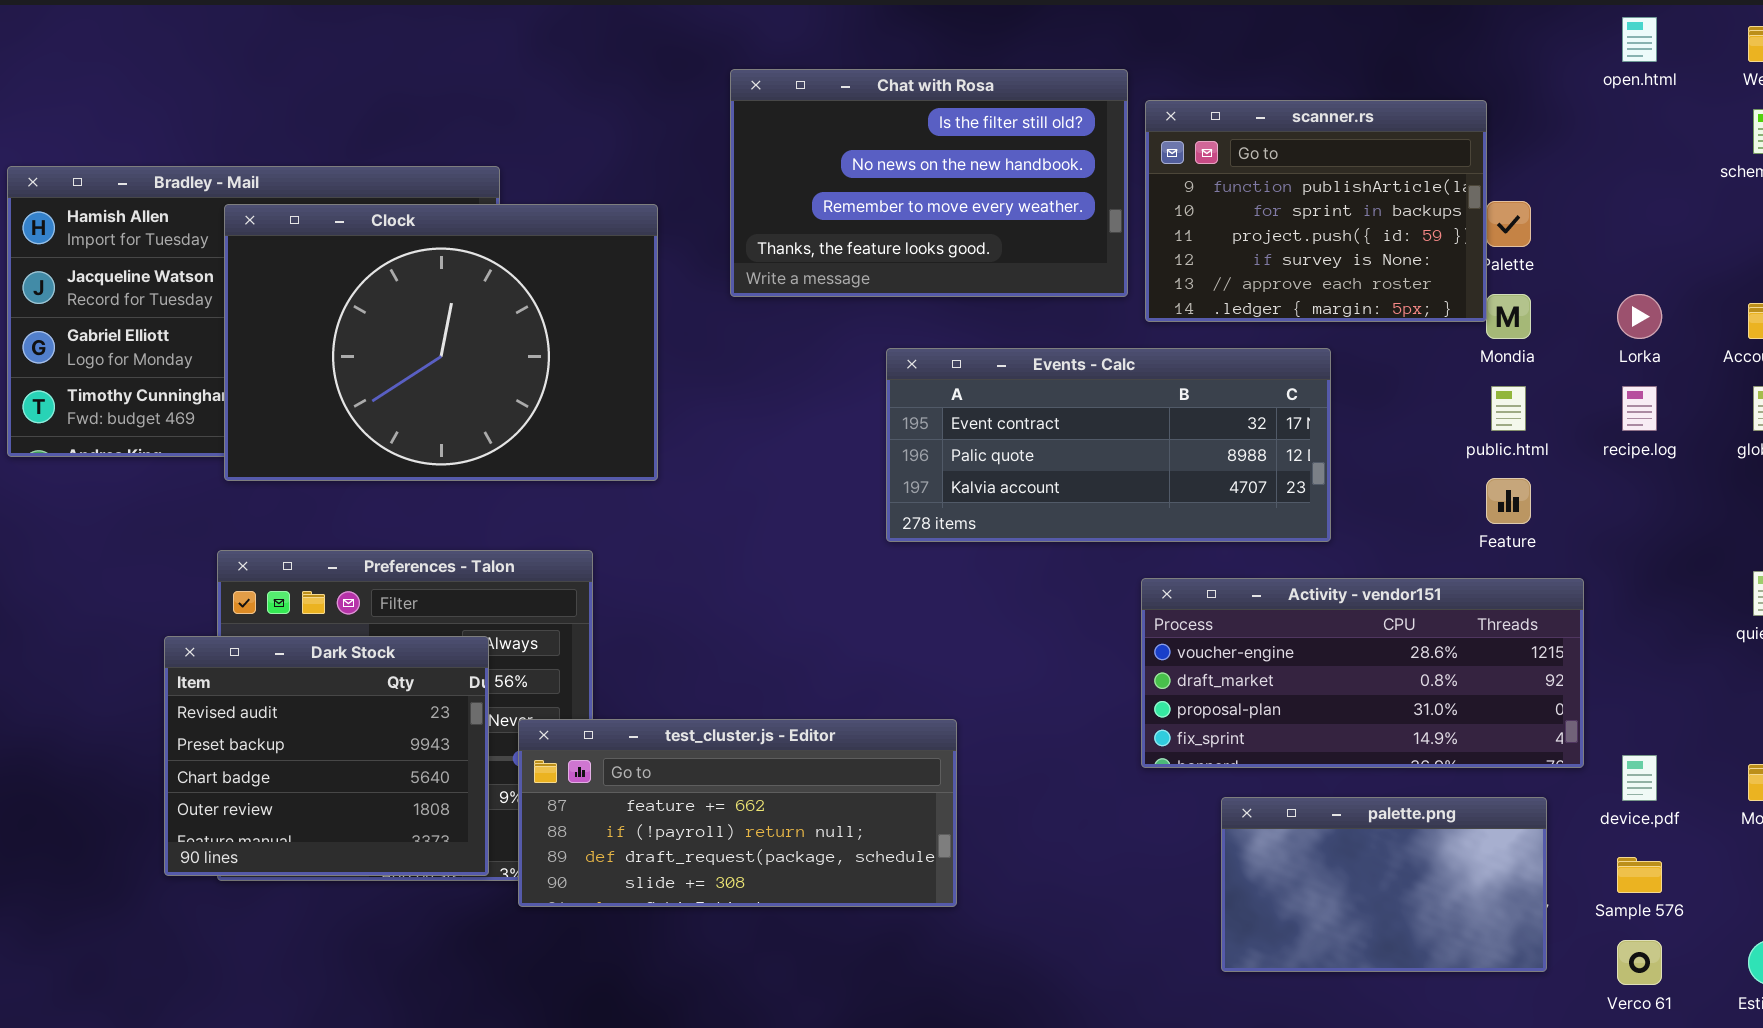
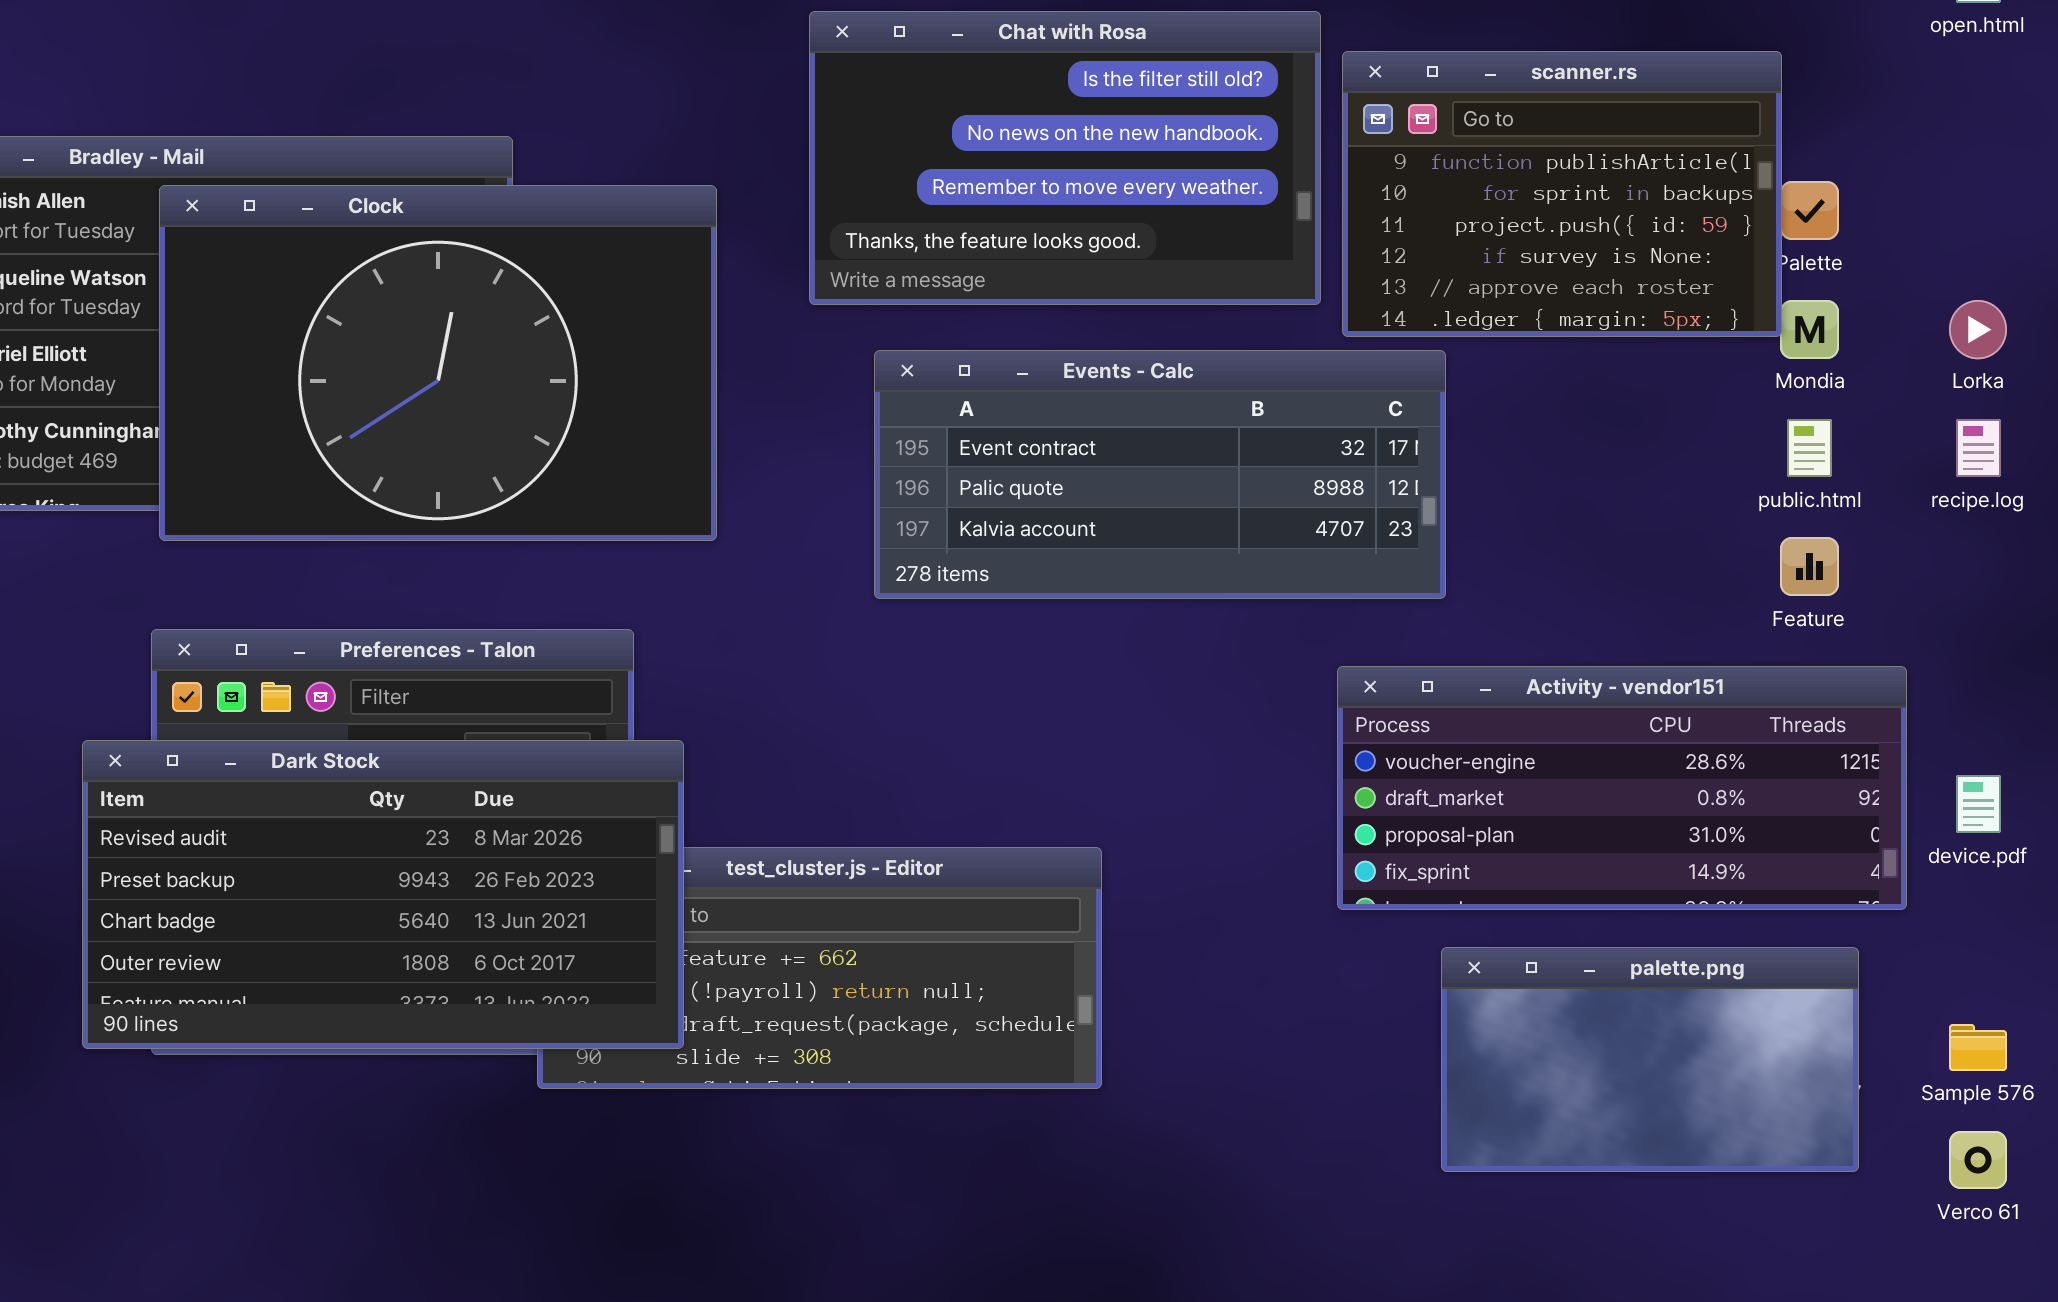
Events - Calc: [886,348,1331,542] -> [874,350,1446,599], moved
Dark Stock: [164,636,489,876] -> [82,740,684,1049], resized
device.pdf: [1622,755,1657,801] -> [1956,775,2001,833], moved

